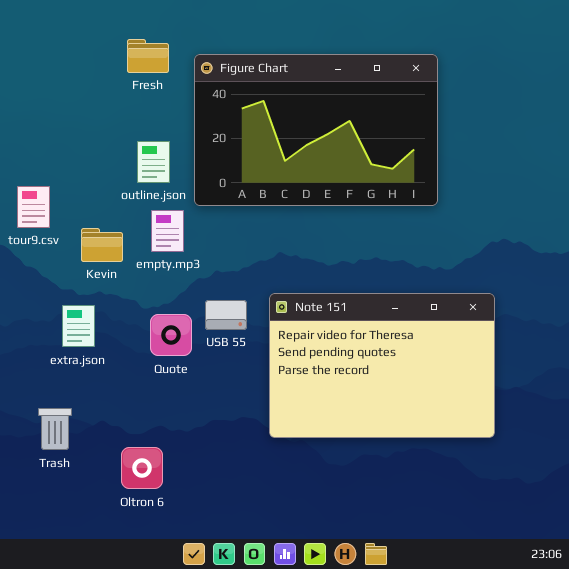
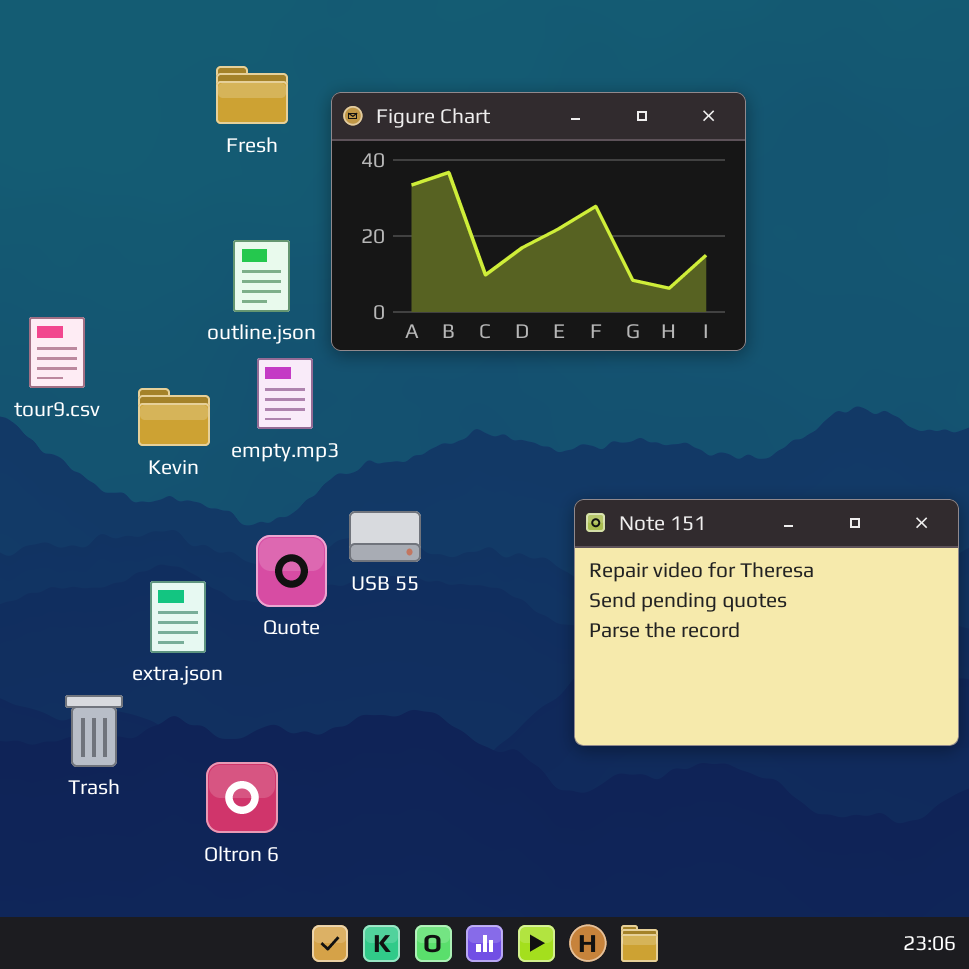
Note 151: [269,293,495,438] -> [574,499,959,746], moved
extra.json: [62,305,95,347] -> [150,581,206,653], moved

